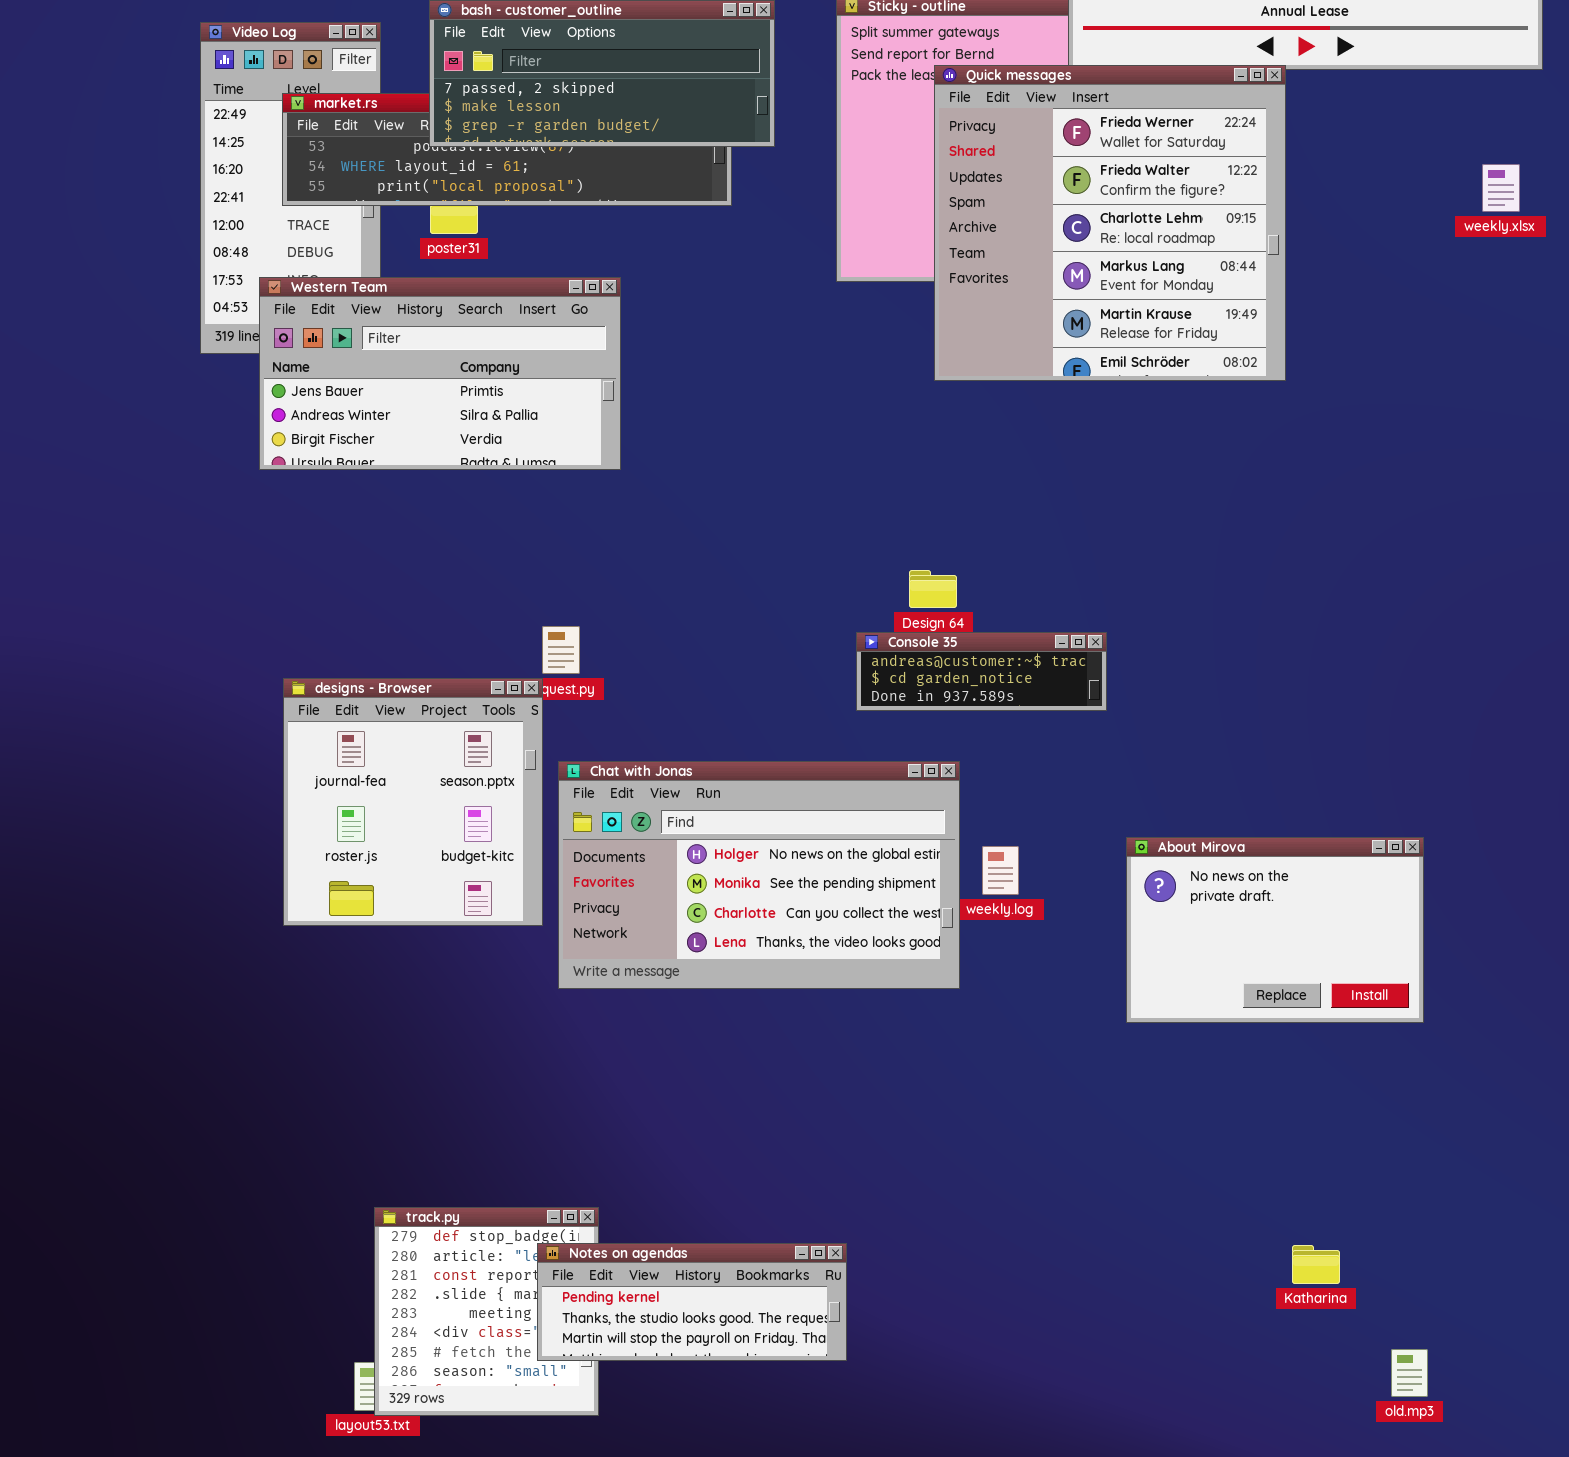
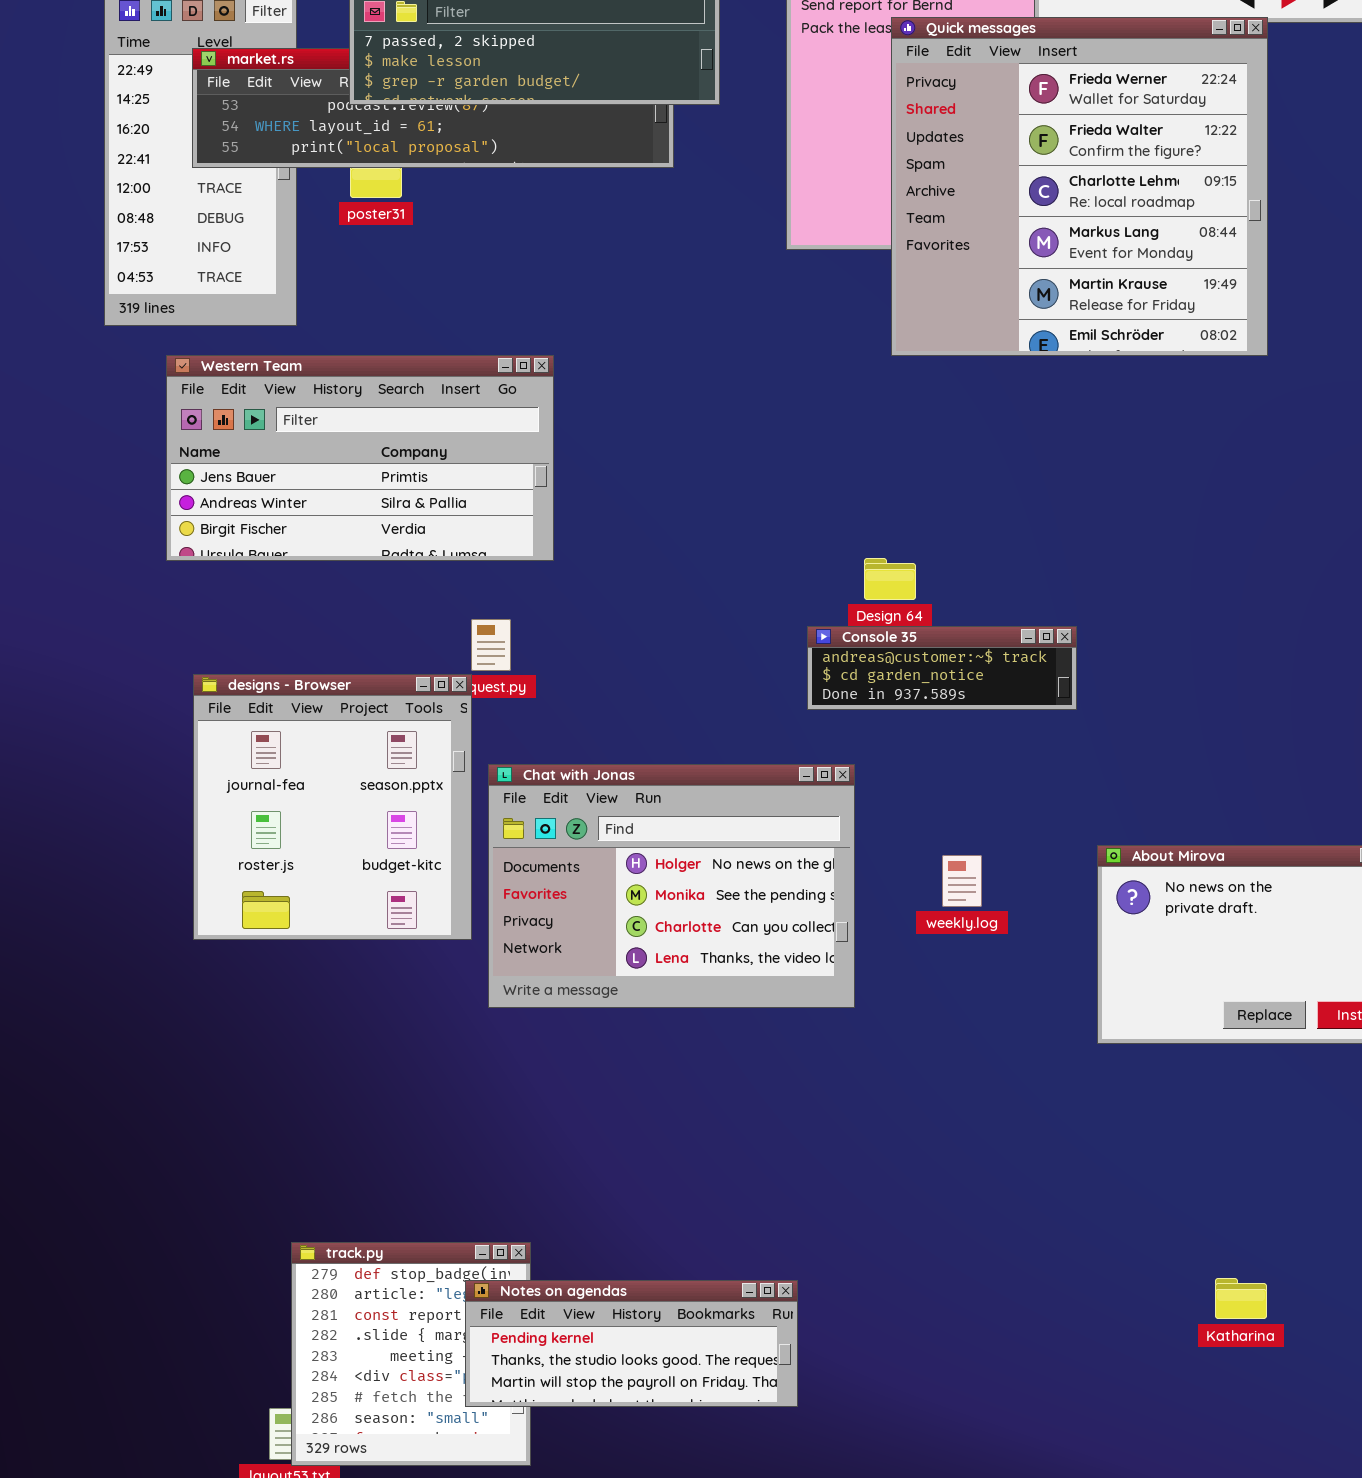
Western Team: [259,277,621,470] -> [166,355,554,561], moved
Chat with Jonas: [558,761,960,989] -> [488,764,855,1008], resized
Katharina: [1292,1245,1340,1284] -> [1215,1278,1267,1319], moved

